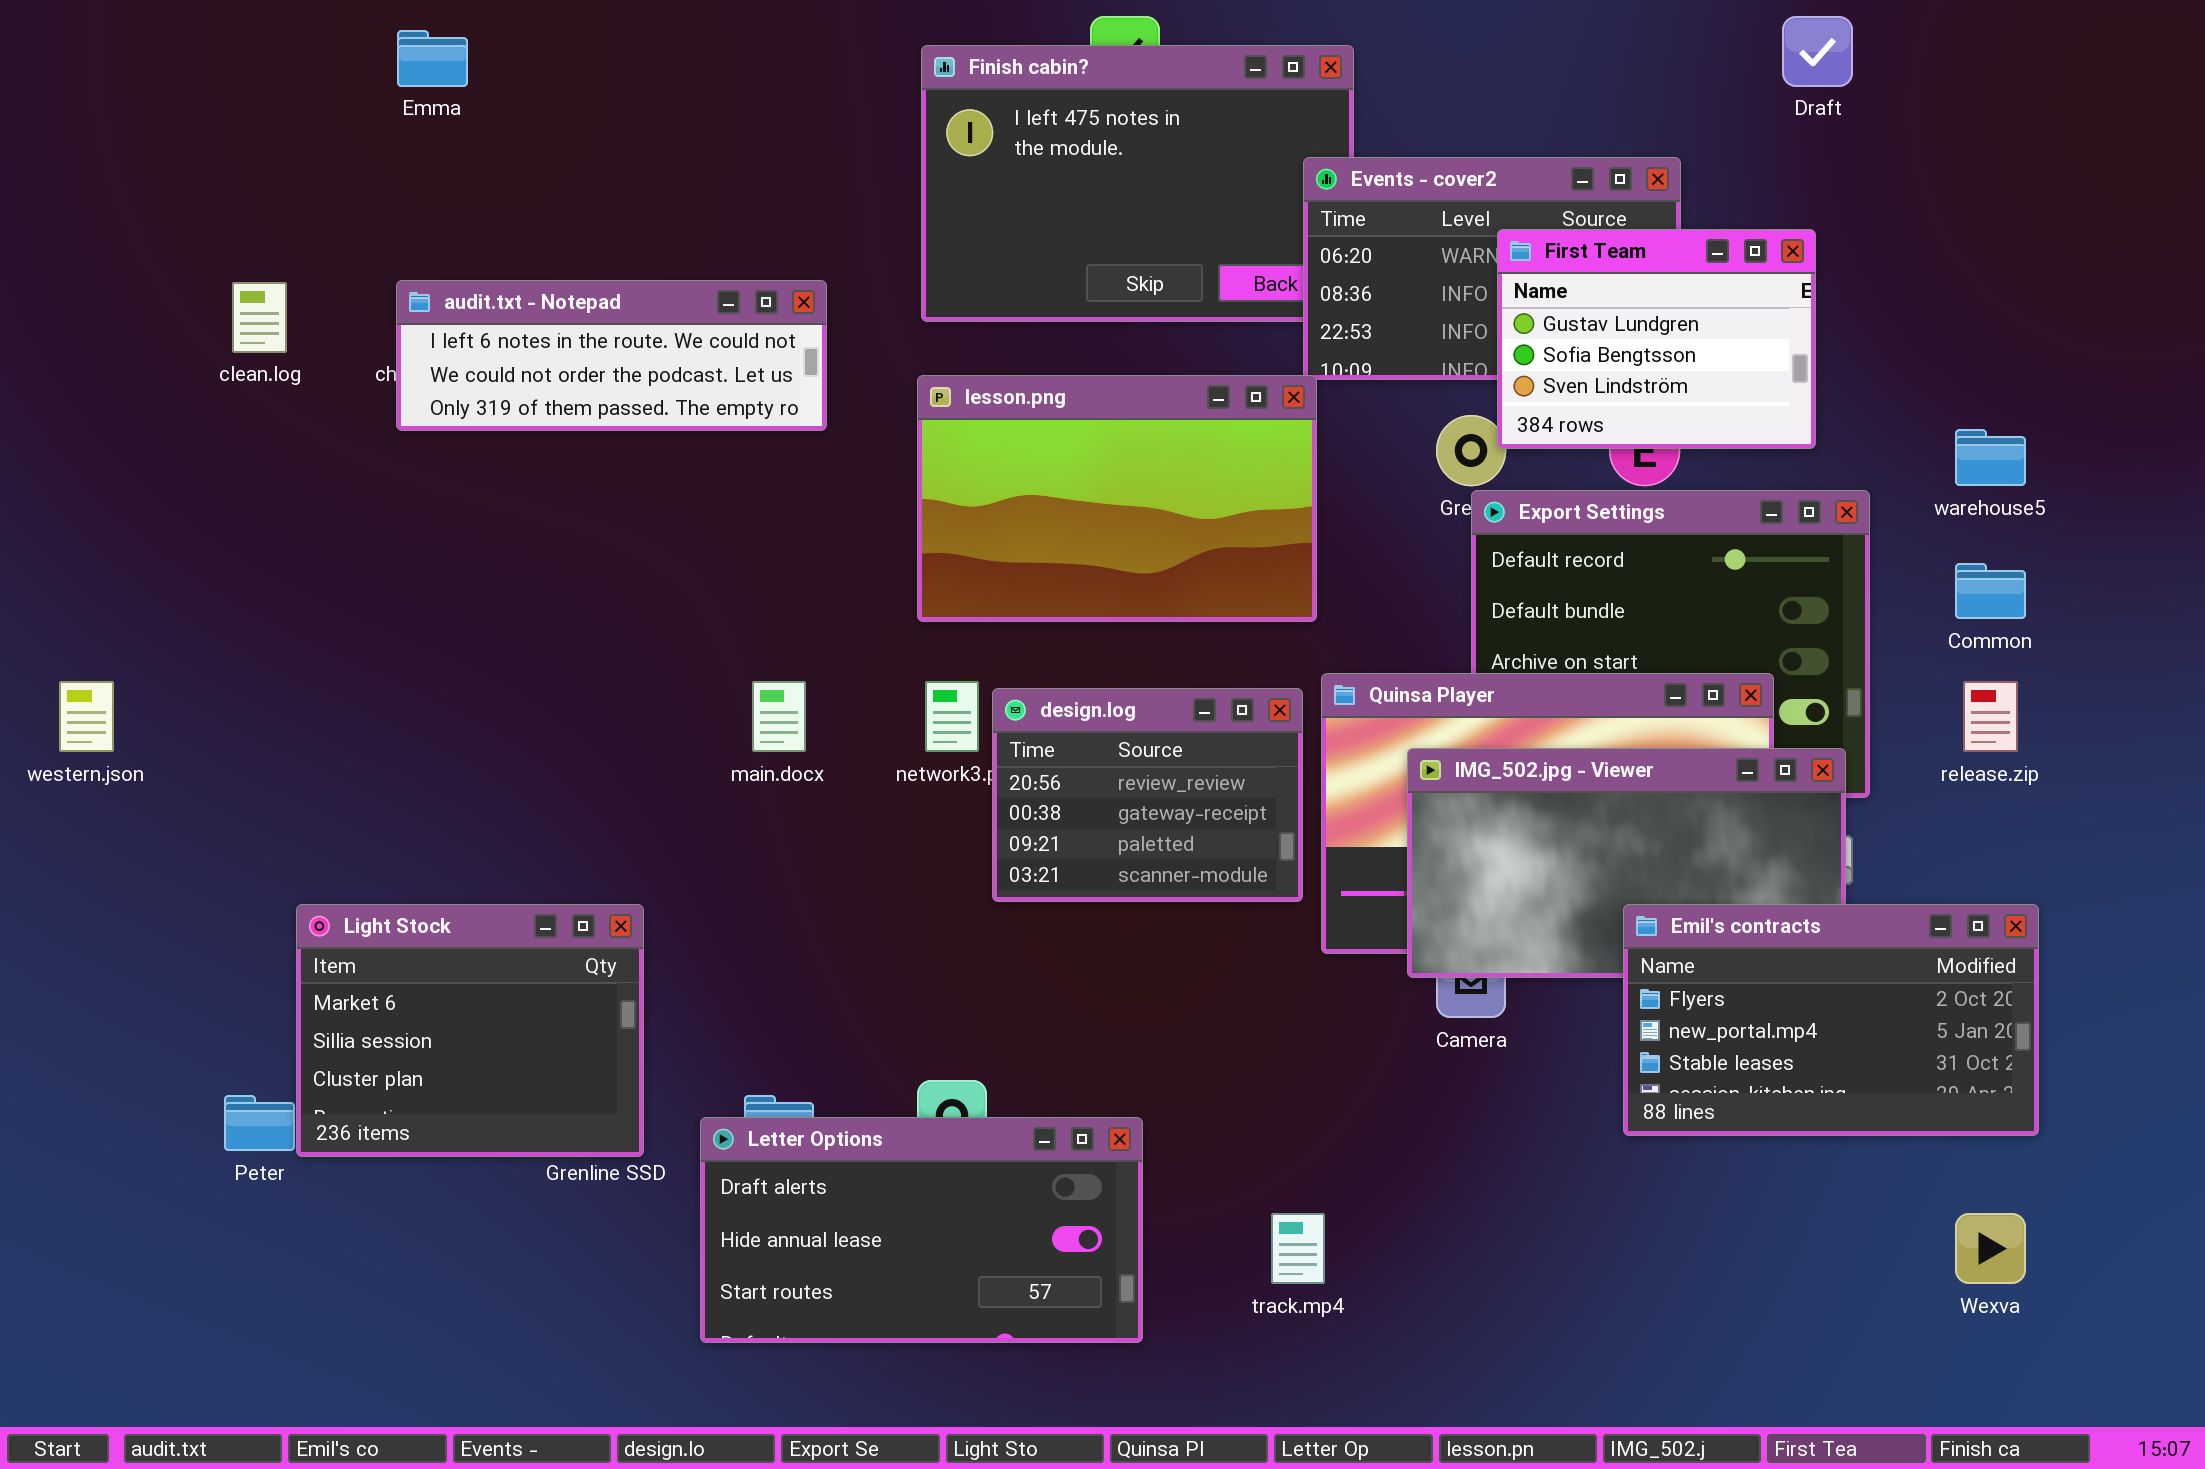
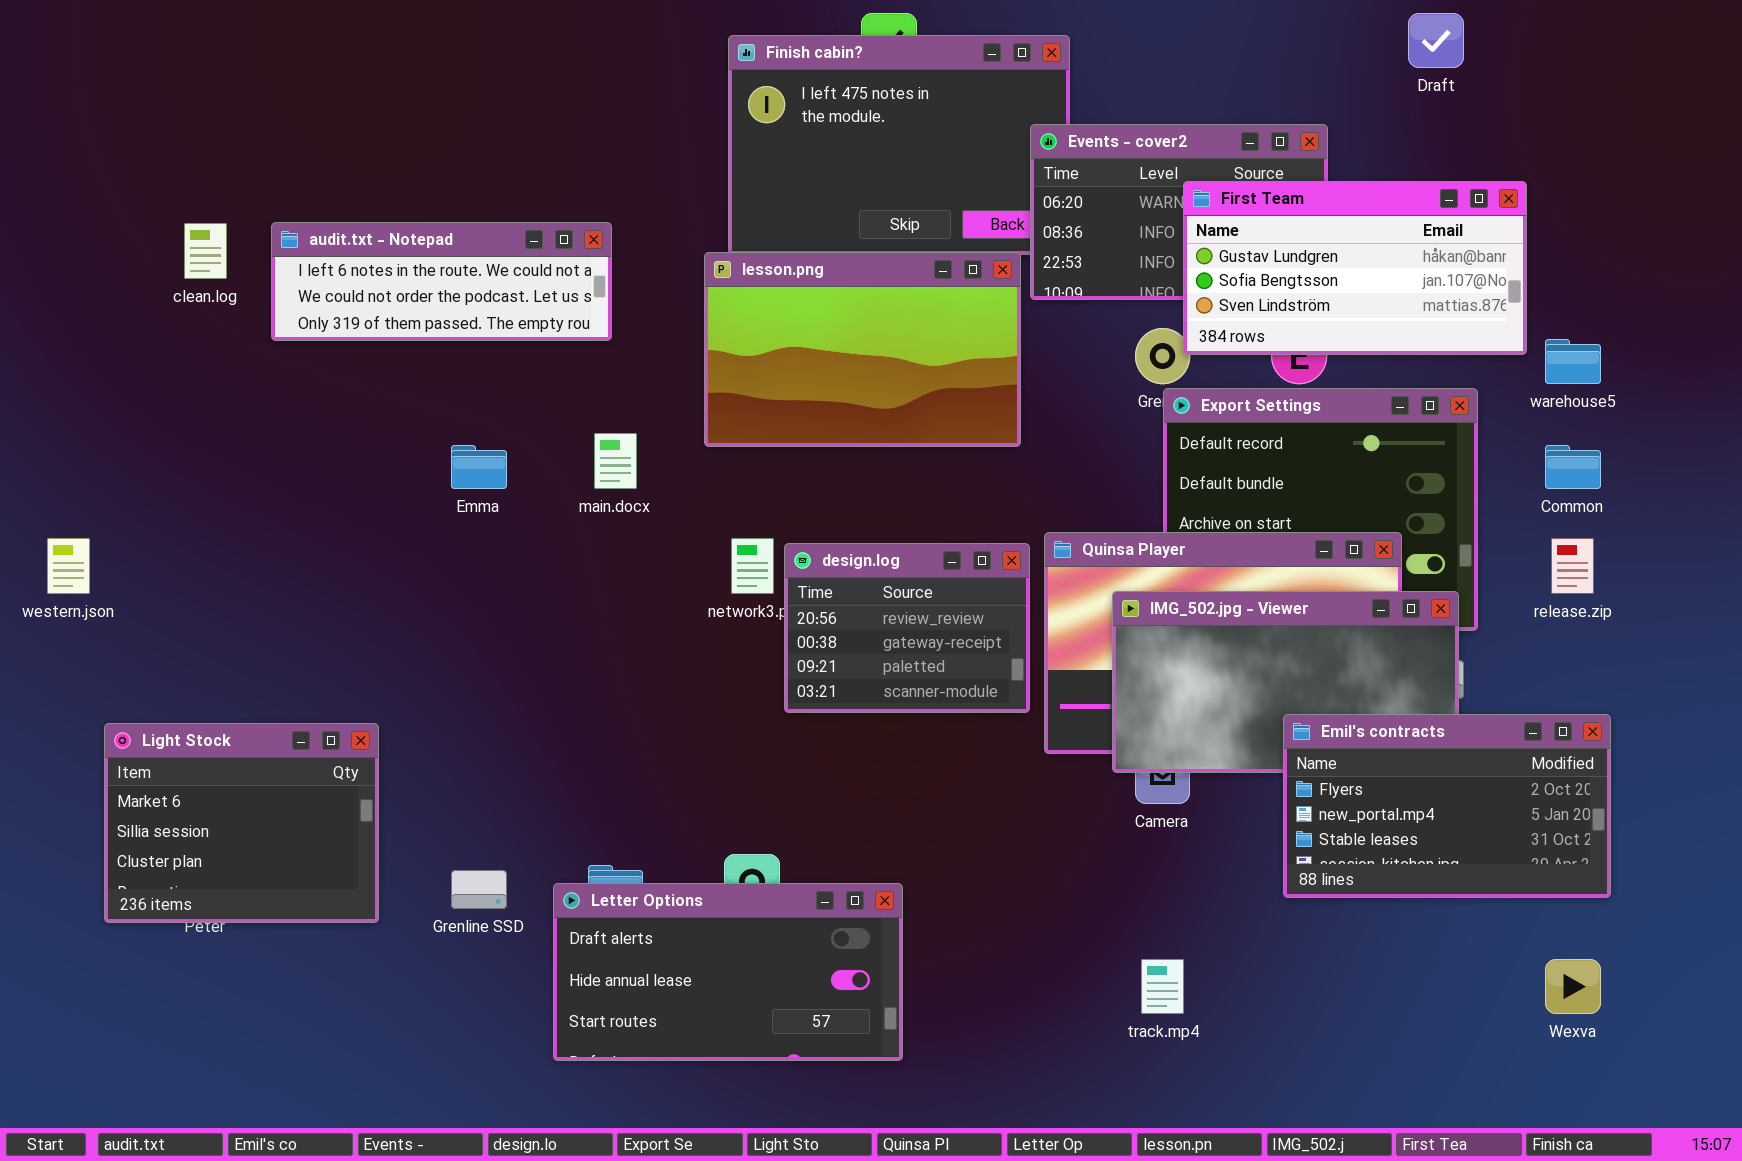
Emma: [397,30,468,87] -> [451,445,507,489], moved
First Team: [1497,229,1816,449] -> [1183,181,1527,355], resized
audit.txt - Notepad: [396,280,827,431] -> [271,222,612,341], moved
lesson.png: [917,375,1317,622] -> [704,252,1021,447], moved
main.docx: [752,681,806,752] -> [594,433,637,489], moved
Light Stock: [296,904,644,1157] -> [104,723,379,923], moved
track.mp4: [1271,1213,1325,1284] -> [1141,959,1184,1014], moved

